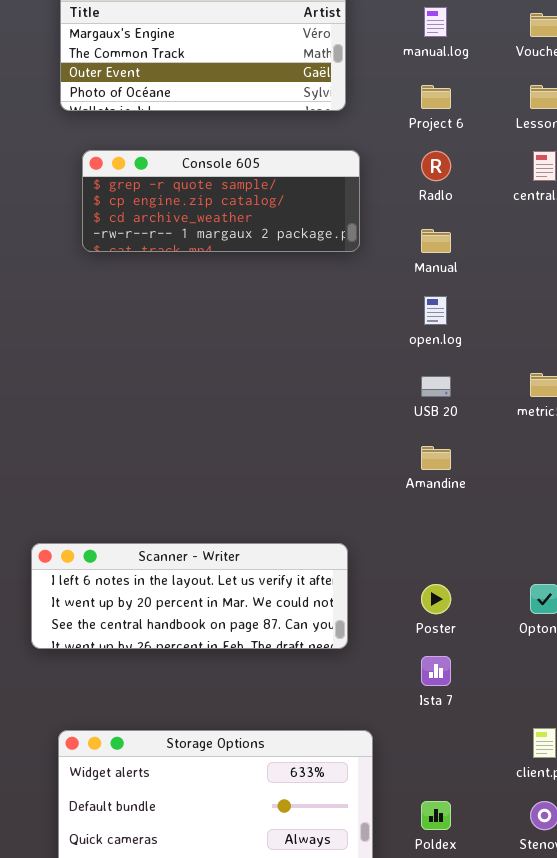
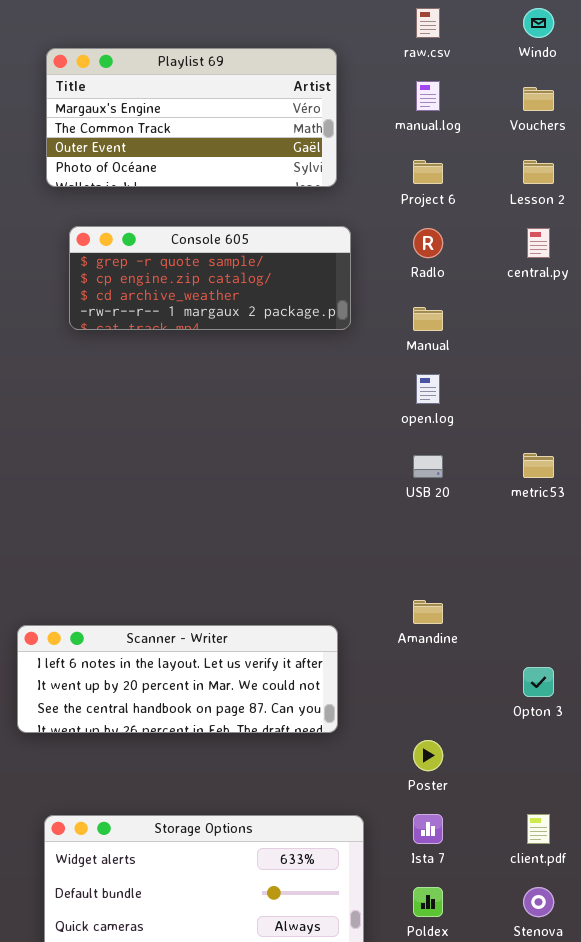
Amandine: [421,446,451,470] -> [413,600,443,624], moved
Poster: [421,584,451,614] -> [413,740,443,771], moved
Ista 7: [421,656,451,686] -> [413,814,443,844], moved

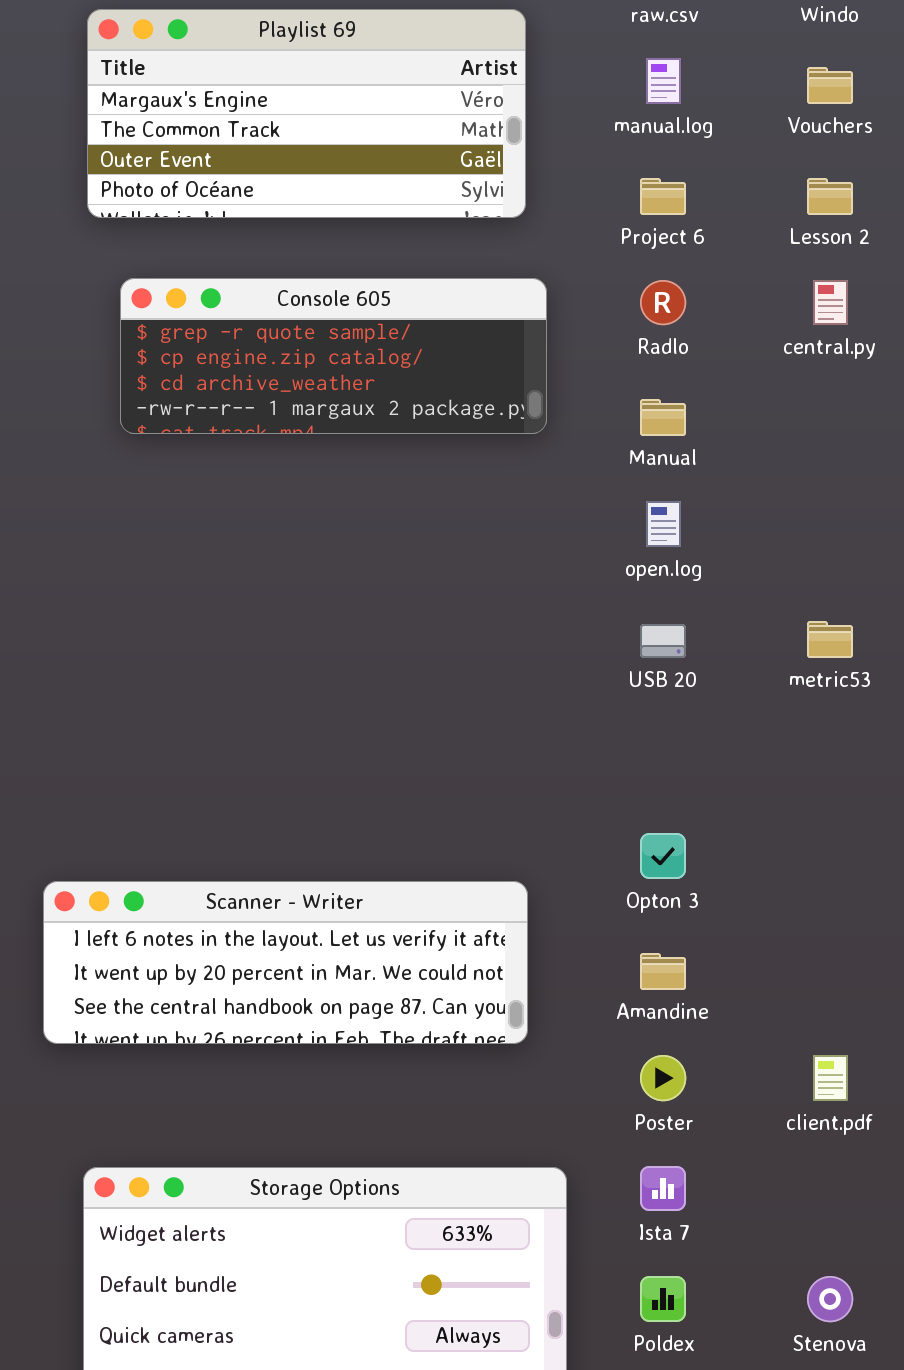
Amandine: [413,600,443,624] -> [640,953,686,990], moved
Opton 3: [523,667,554,697] -> [640,833,686,879], moved
client.pdf: [527,814,550,844] -> [813,1055,848,1101], moved

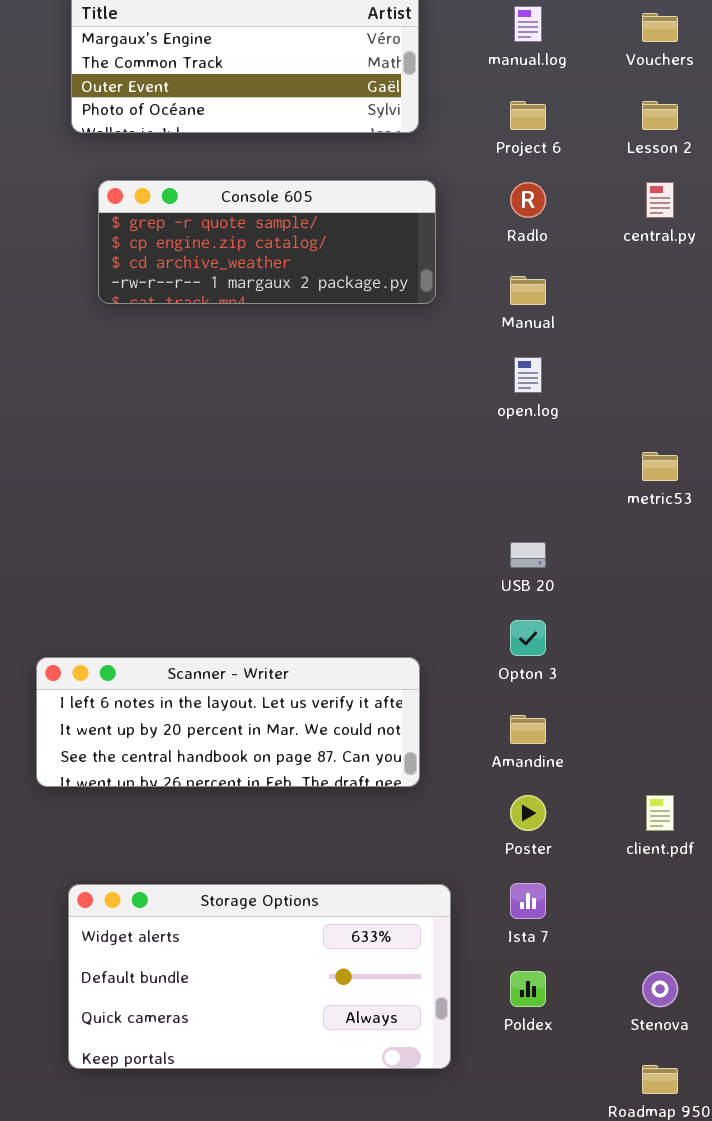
USB 20: [640,624,686,658] -> [510,542,546,568], moved

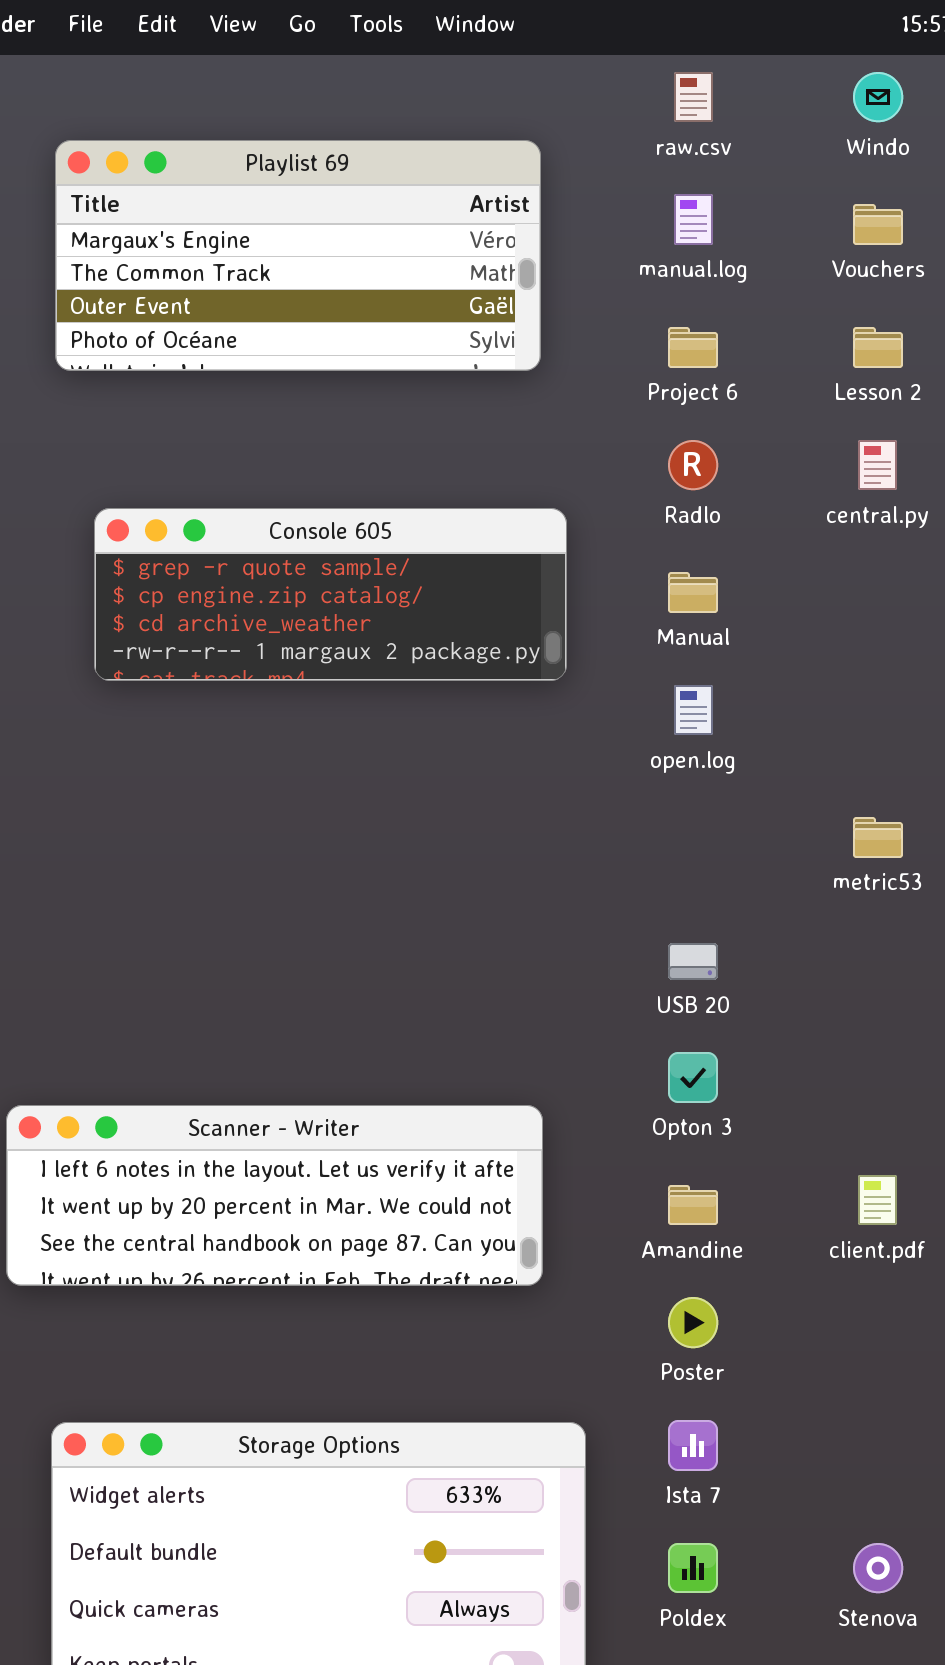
Console 605: [98,180,436,304] -> [94,508,567,681], moved
client.pdf: [646,795,674,831] -> [858,1175,897,1225], moved

